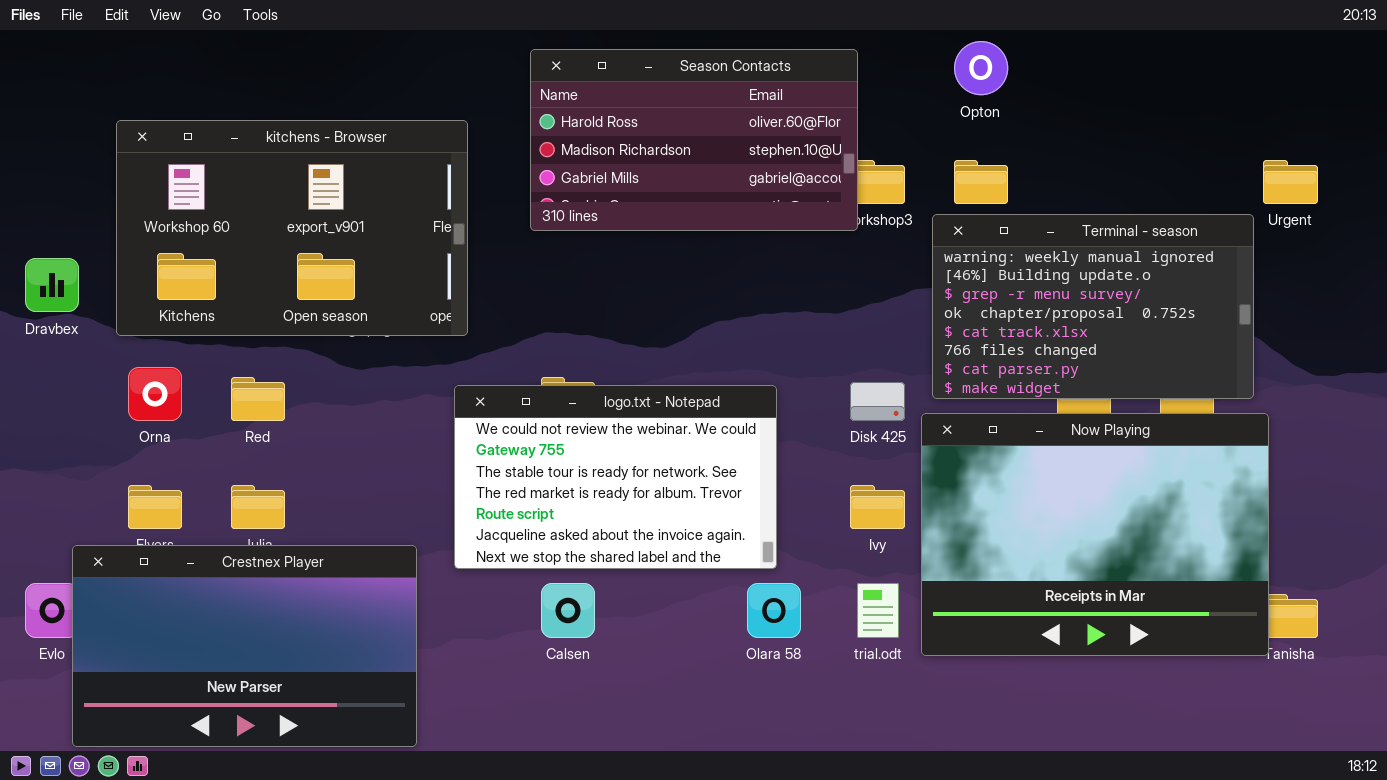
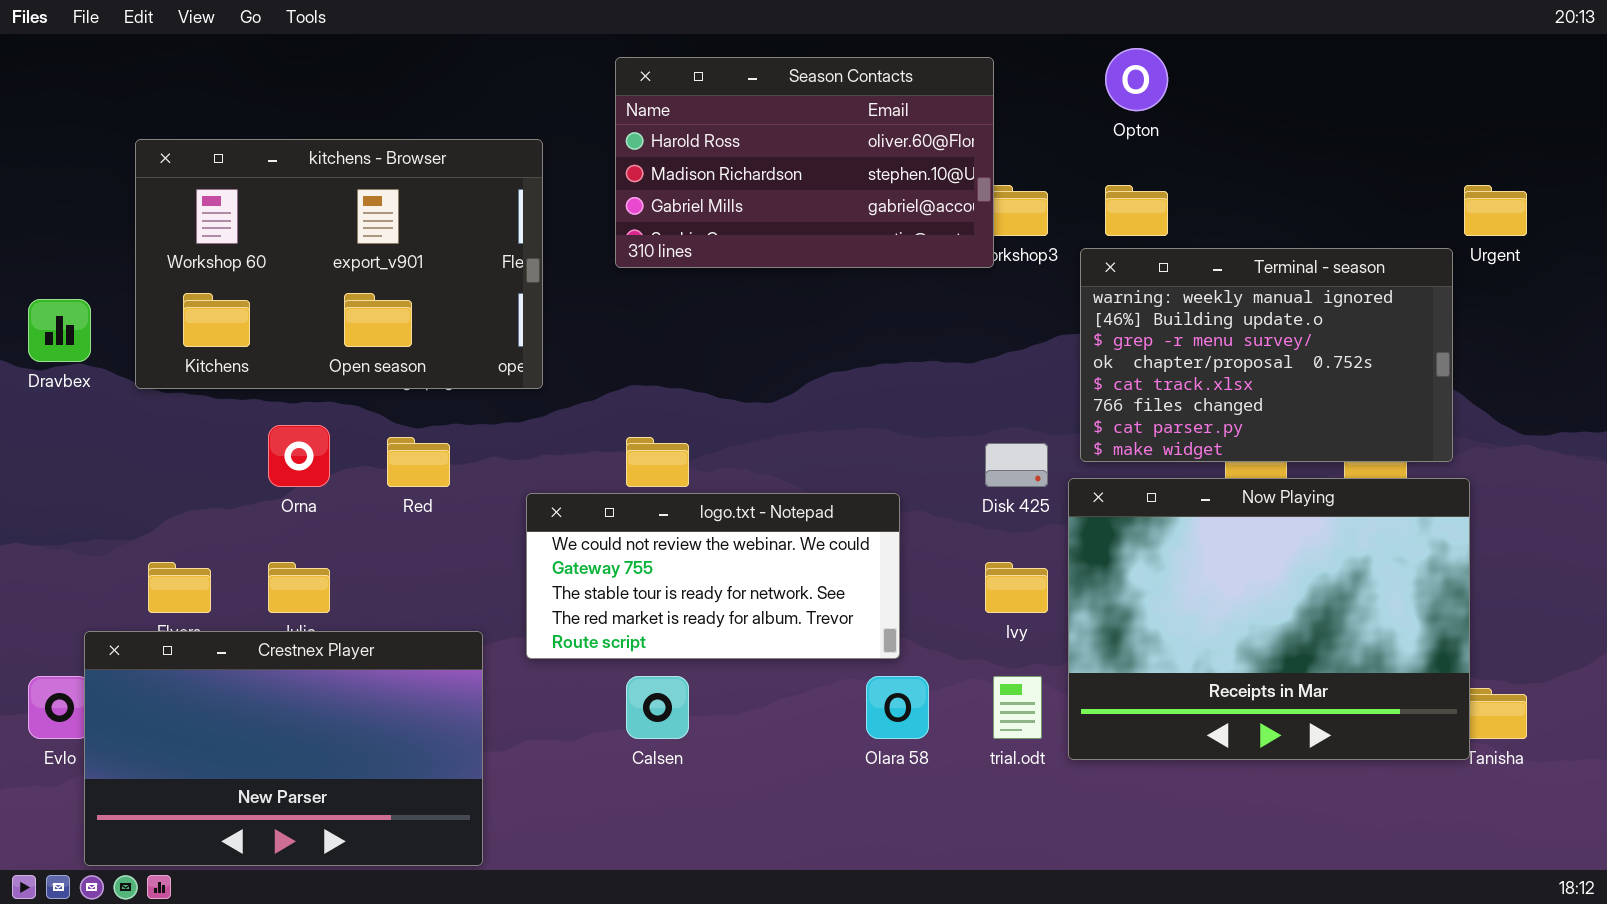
Orna: [128,367,182,421] -> [268,425,330,487], moved
Red: [231,377,285,421] -> [387,437,450,487], moved
logo.txt - Notepad: [454,385,777,569] -> [526,493,900,659], resized

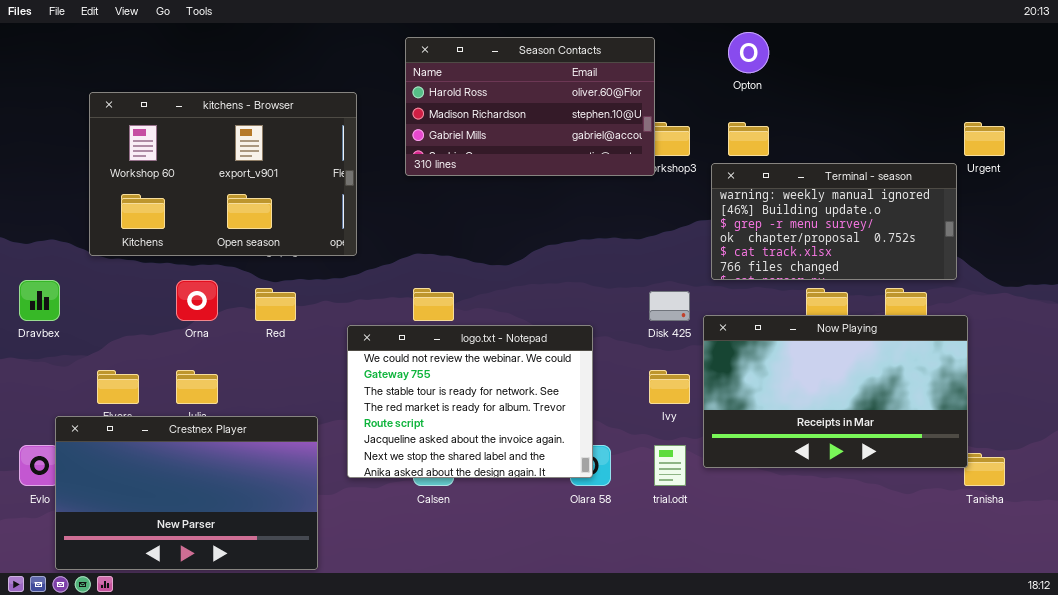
Terminal - season: [1080,248,1453,462] -> [711,163,957,280], resized
Dravbex: [28,299,91,362] -> [19,280,60,321], moved
Now Playing: [1068,478,1470,760] -> [703,315,968,468], resized
logo.txt - Notepad: [526,493,900,659] -> [347,325,593,478], resized

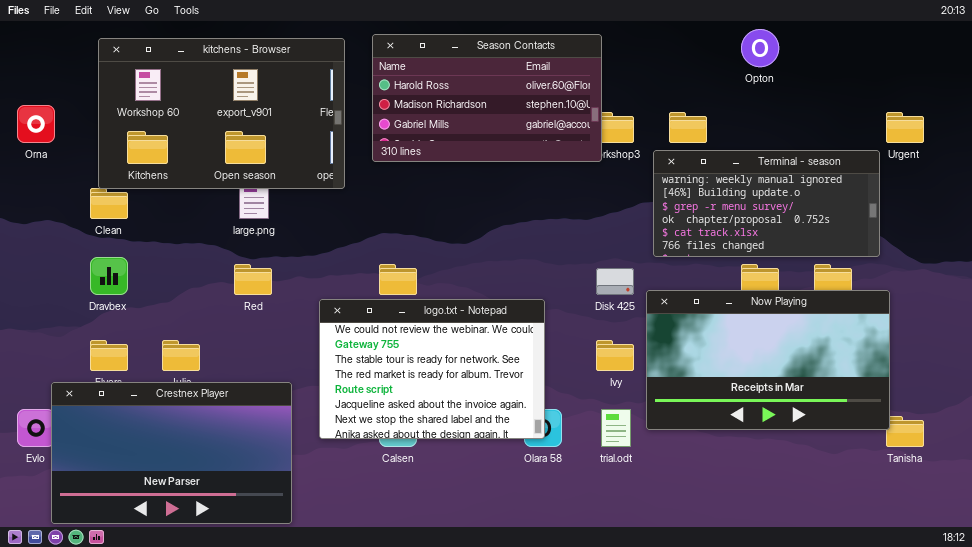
Opton: [728,32,769,73] -> [741,29,779,67], moved
kitchens - Browser: [89,92,357,256] -> [98,38,345,189], moved
Dravbex: [19,280,60,321] -> [90,257,128,295], moved
Orna: [176,280,218,321] -> [17,105,55,143], moved

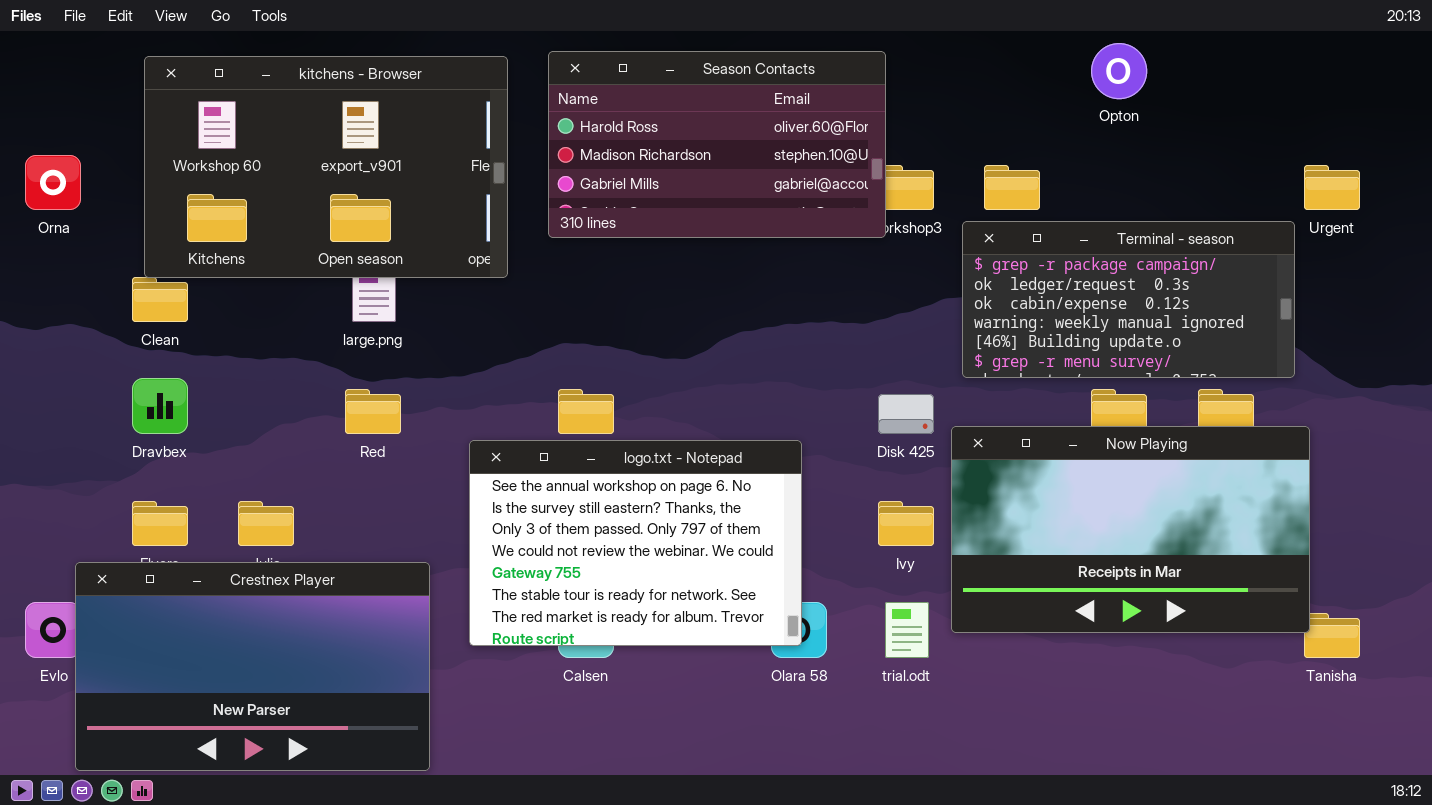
Terminal - season: [653,150,880,257] -> [962,221,1295,378], scrolled up 3 rows
logo.txt - Notepad: [319,299,545,439] -> [469,440,802,646], scrolled up 3 rows

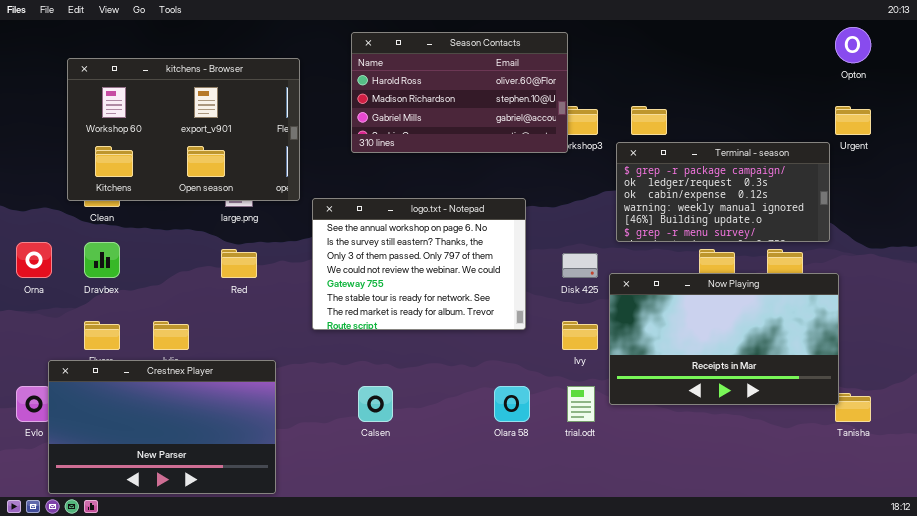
Opton: [1091,43,1147,99] -> [835,27,871,63], moved
kitchens - Browser: [144,56,508,278] -> [67,58,300,201], moved
Orna: [25,155,81,210] -> [16,242,52,278], moved
logo.txt - Notepad: [469,440,802,646] -> [312,198,526,330], moved

